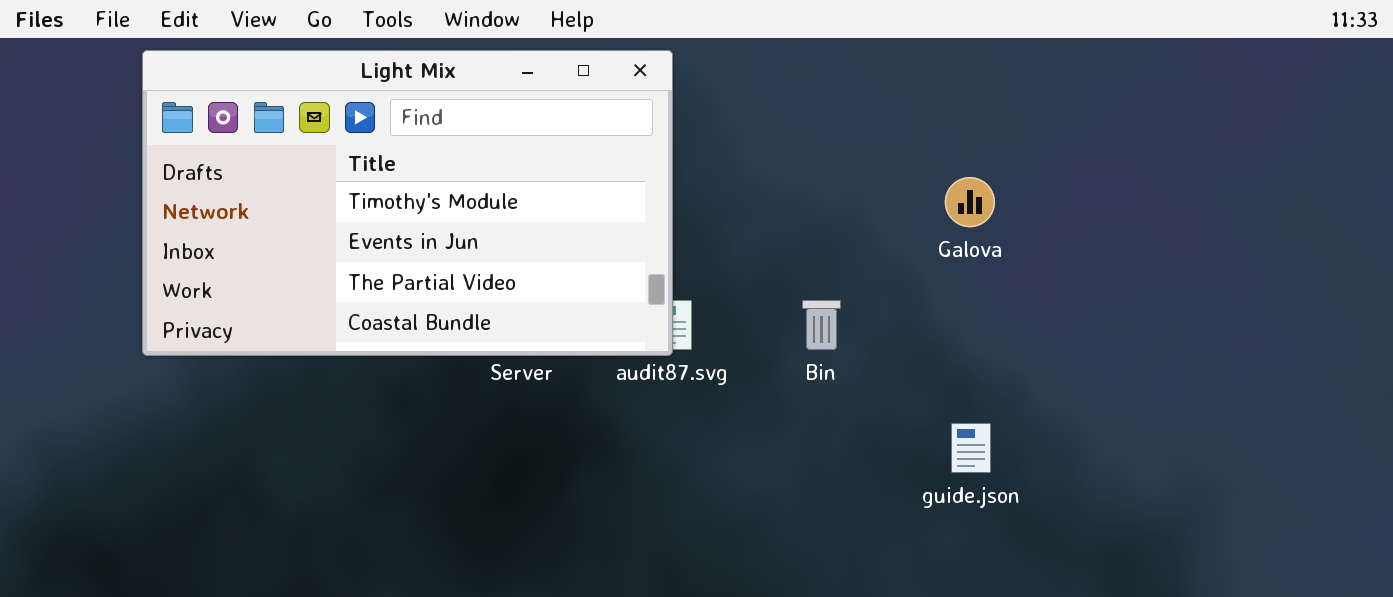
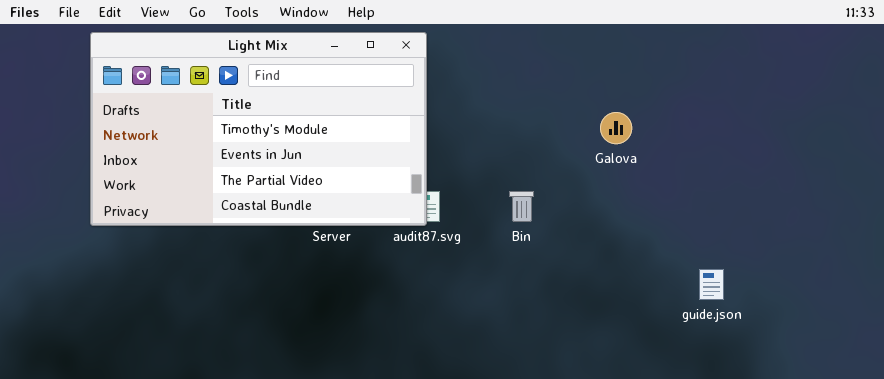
guide.json: [951,423,991,473] -> [699,269,724,300], moved

